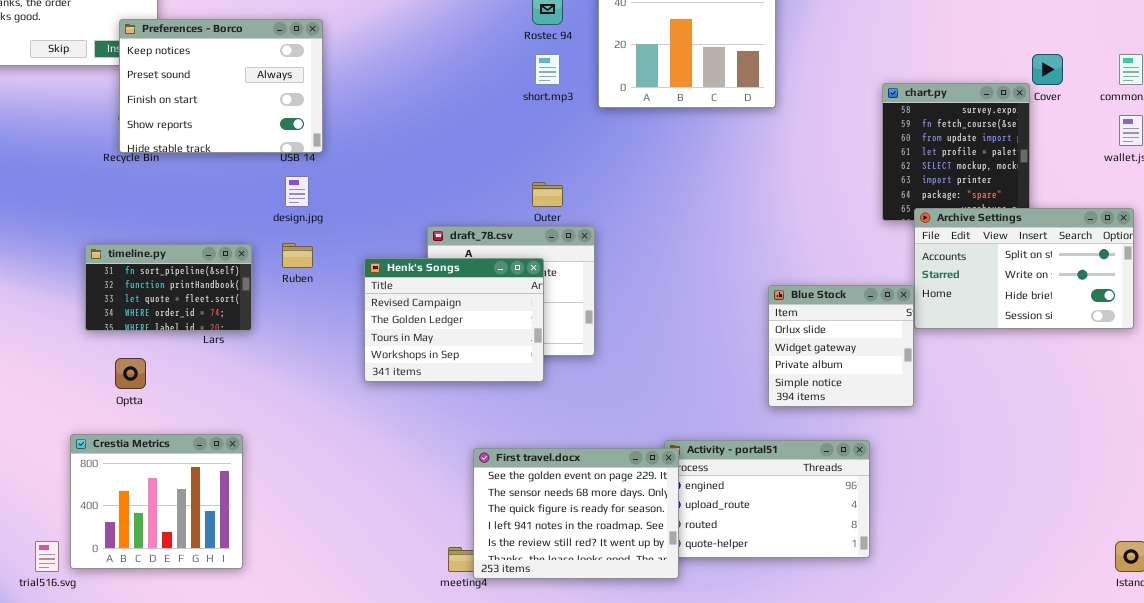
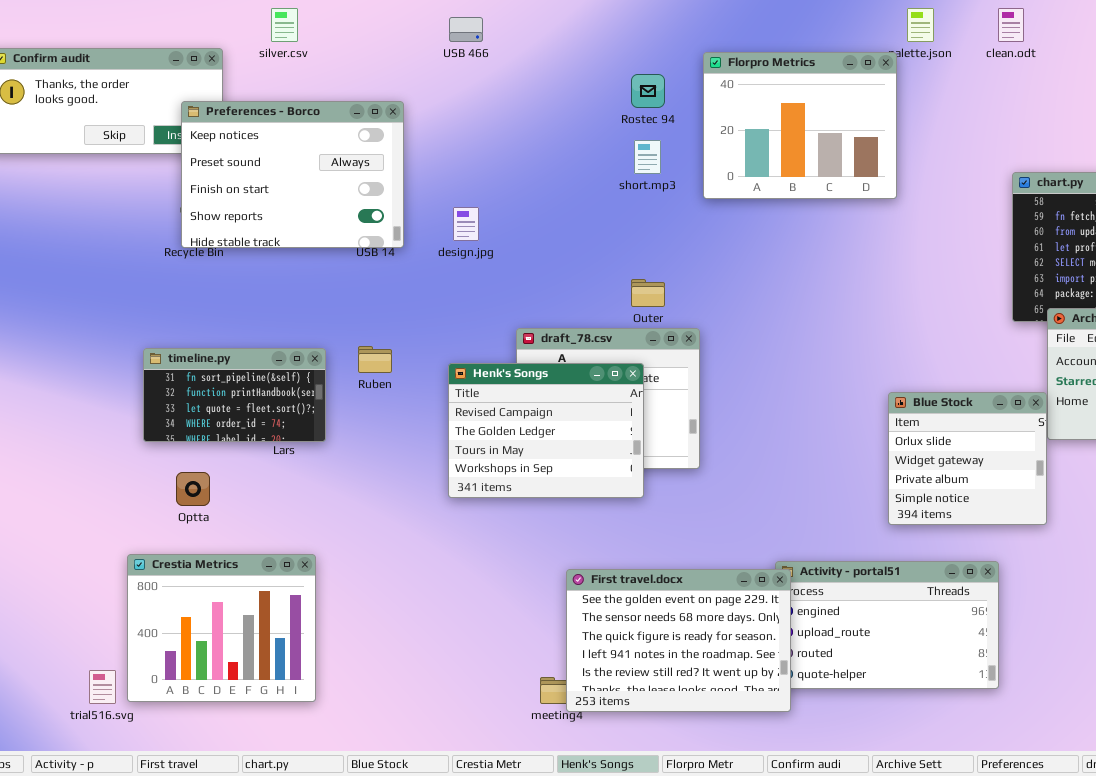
design.jpg: [285,176,309,207] -> [453,207,479,241], moved

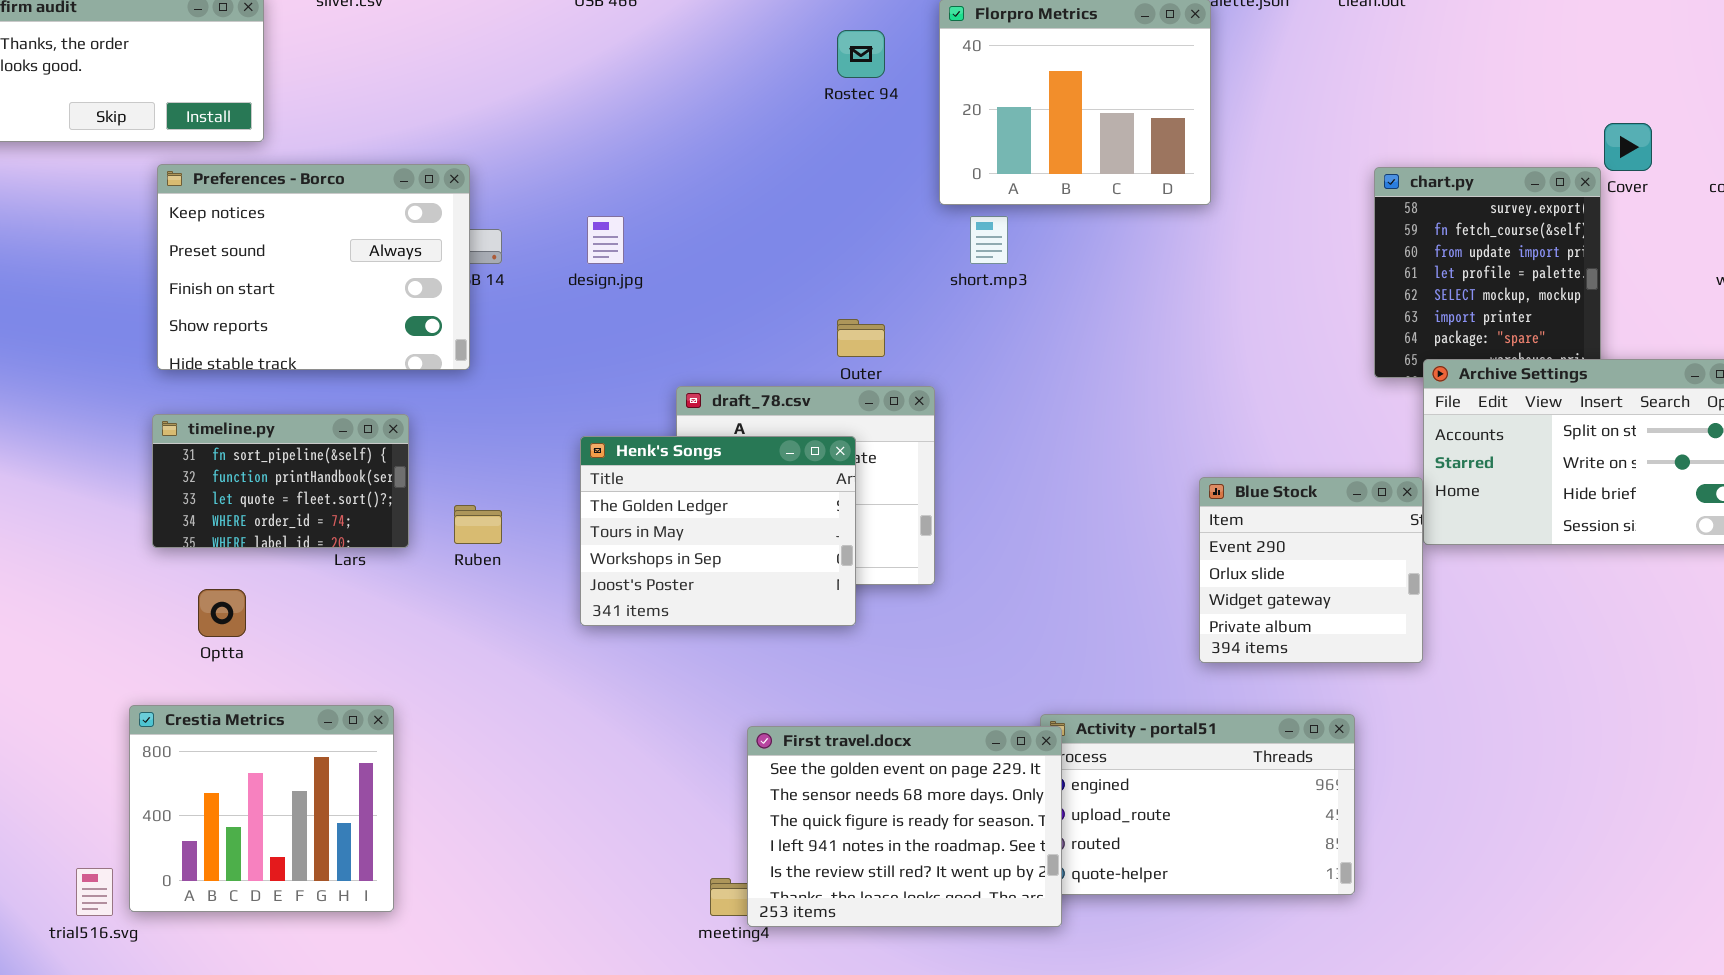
Preferences - Borco: [181,101,404,248] -> [157,164,470,370], moved
short.mp3: [634,140,661,174] -> [970,216,1008,264], moved
Ruben: [358,346,392,373] -> [454,505,502,544], moved
Henk's Songs: [448,363,644,498] -> [580,436,856,626], scrolled down 1 row
Blue Stock: [888,392,1047,525] -> [1199,477,1423,663], scrolled up 1 row

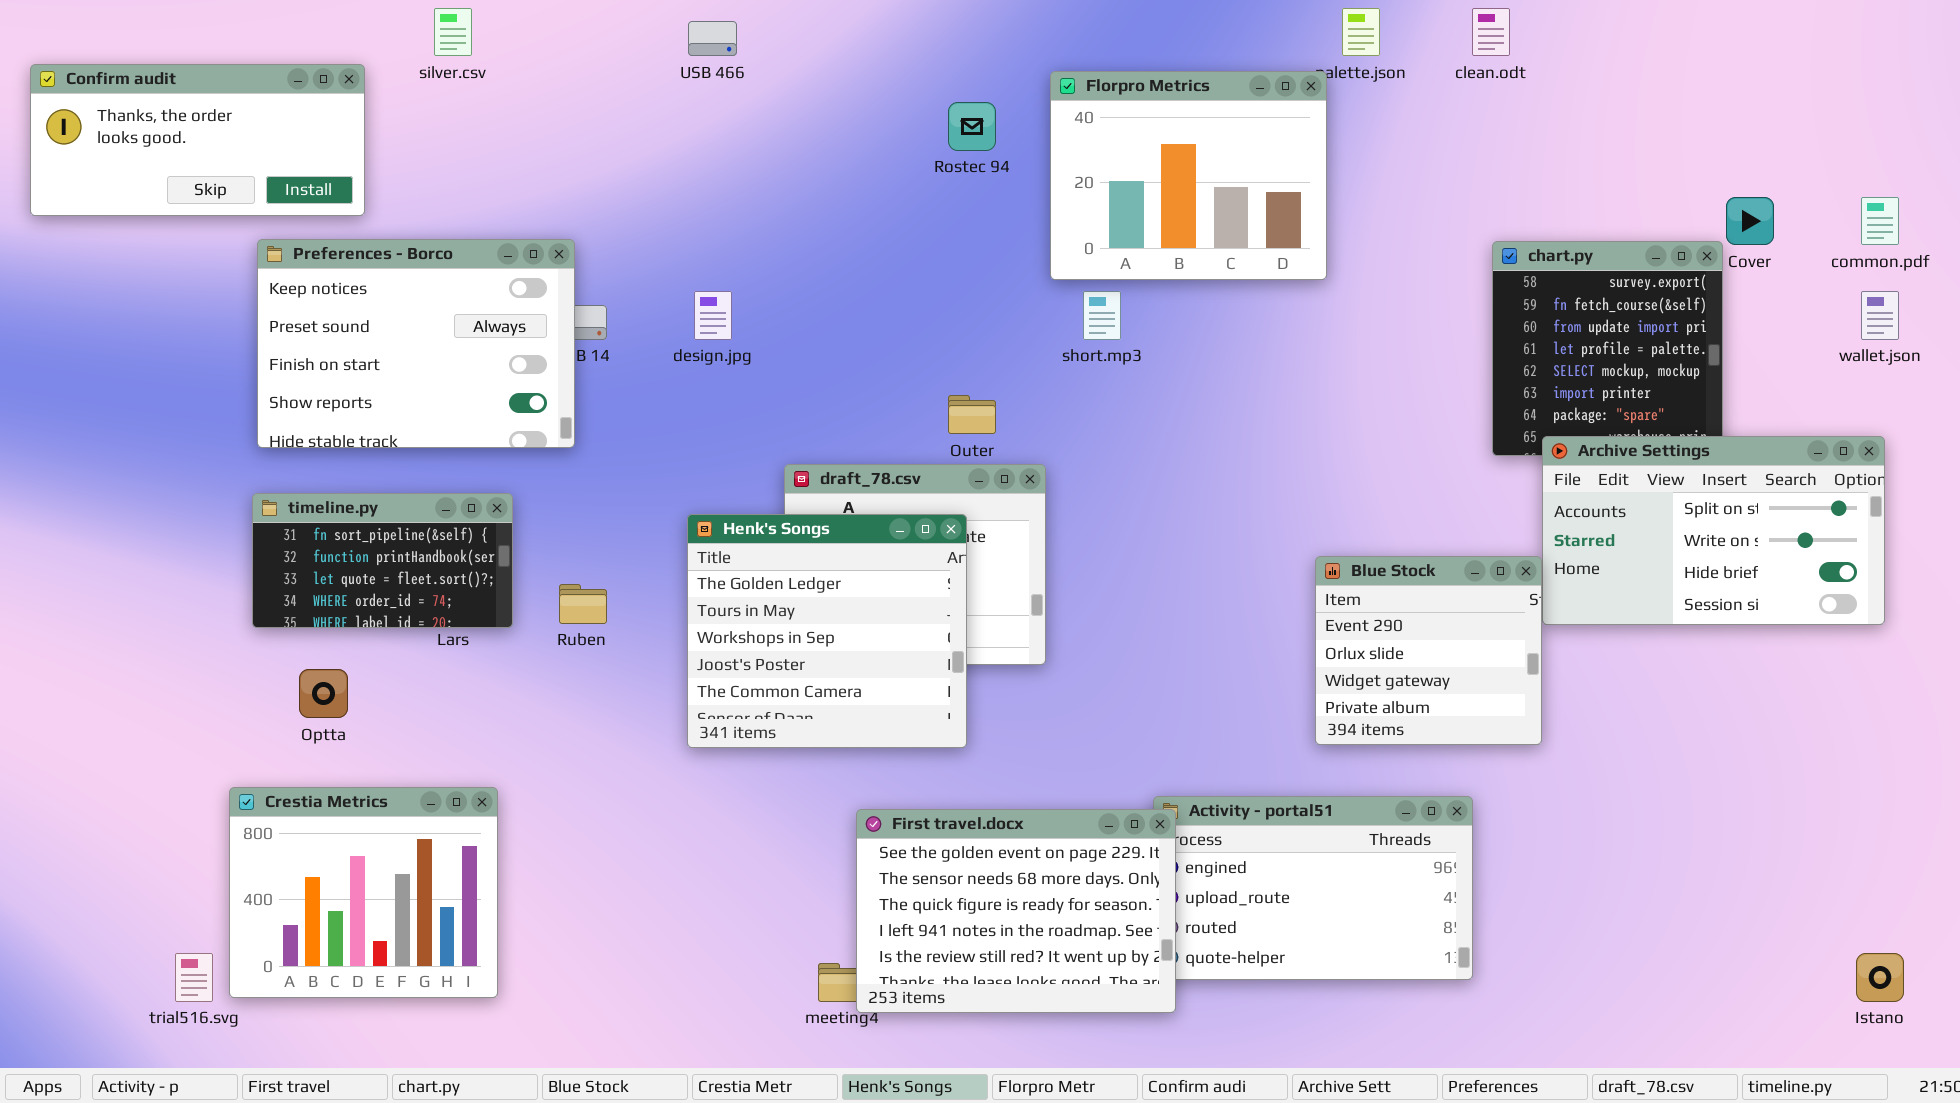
Henk's Songs: [580,436,856,626] -> [687,514,967,748], resized

